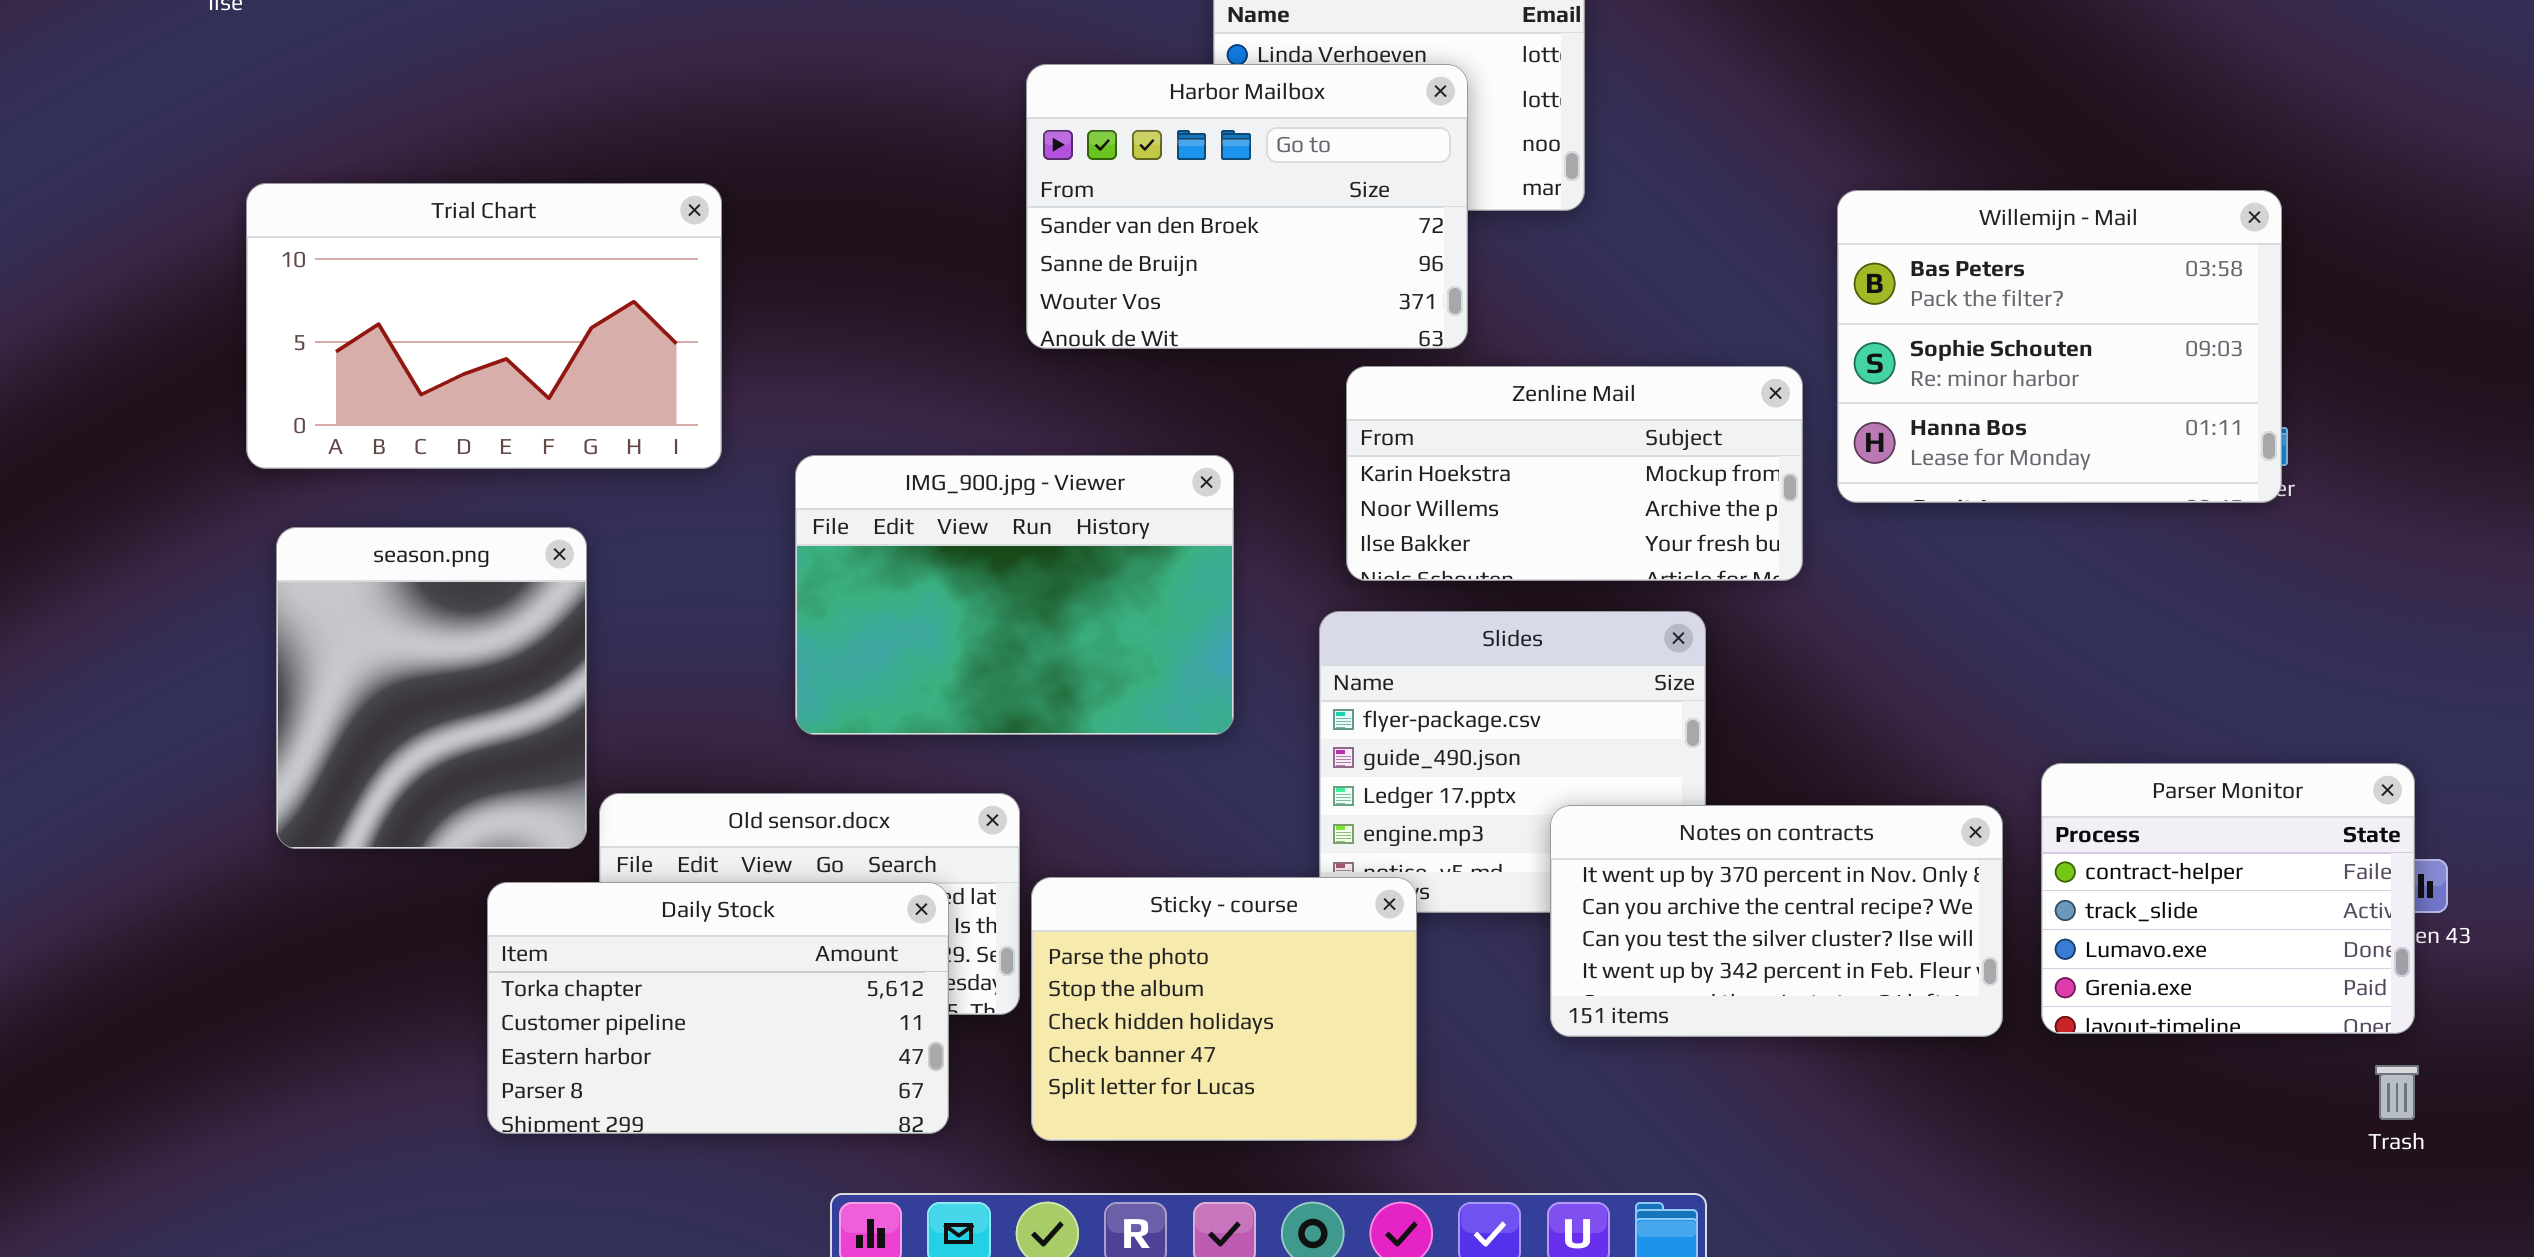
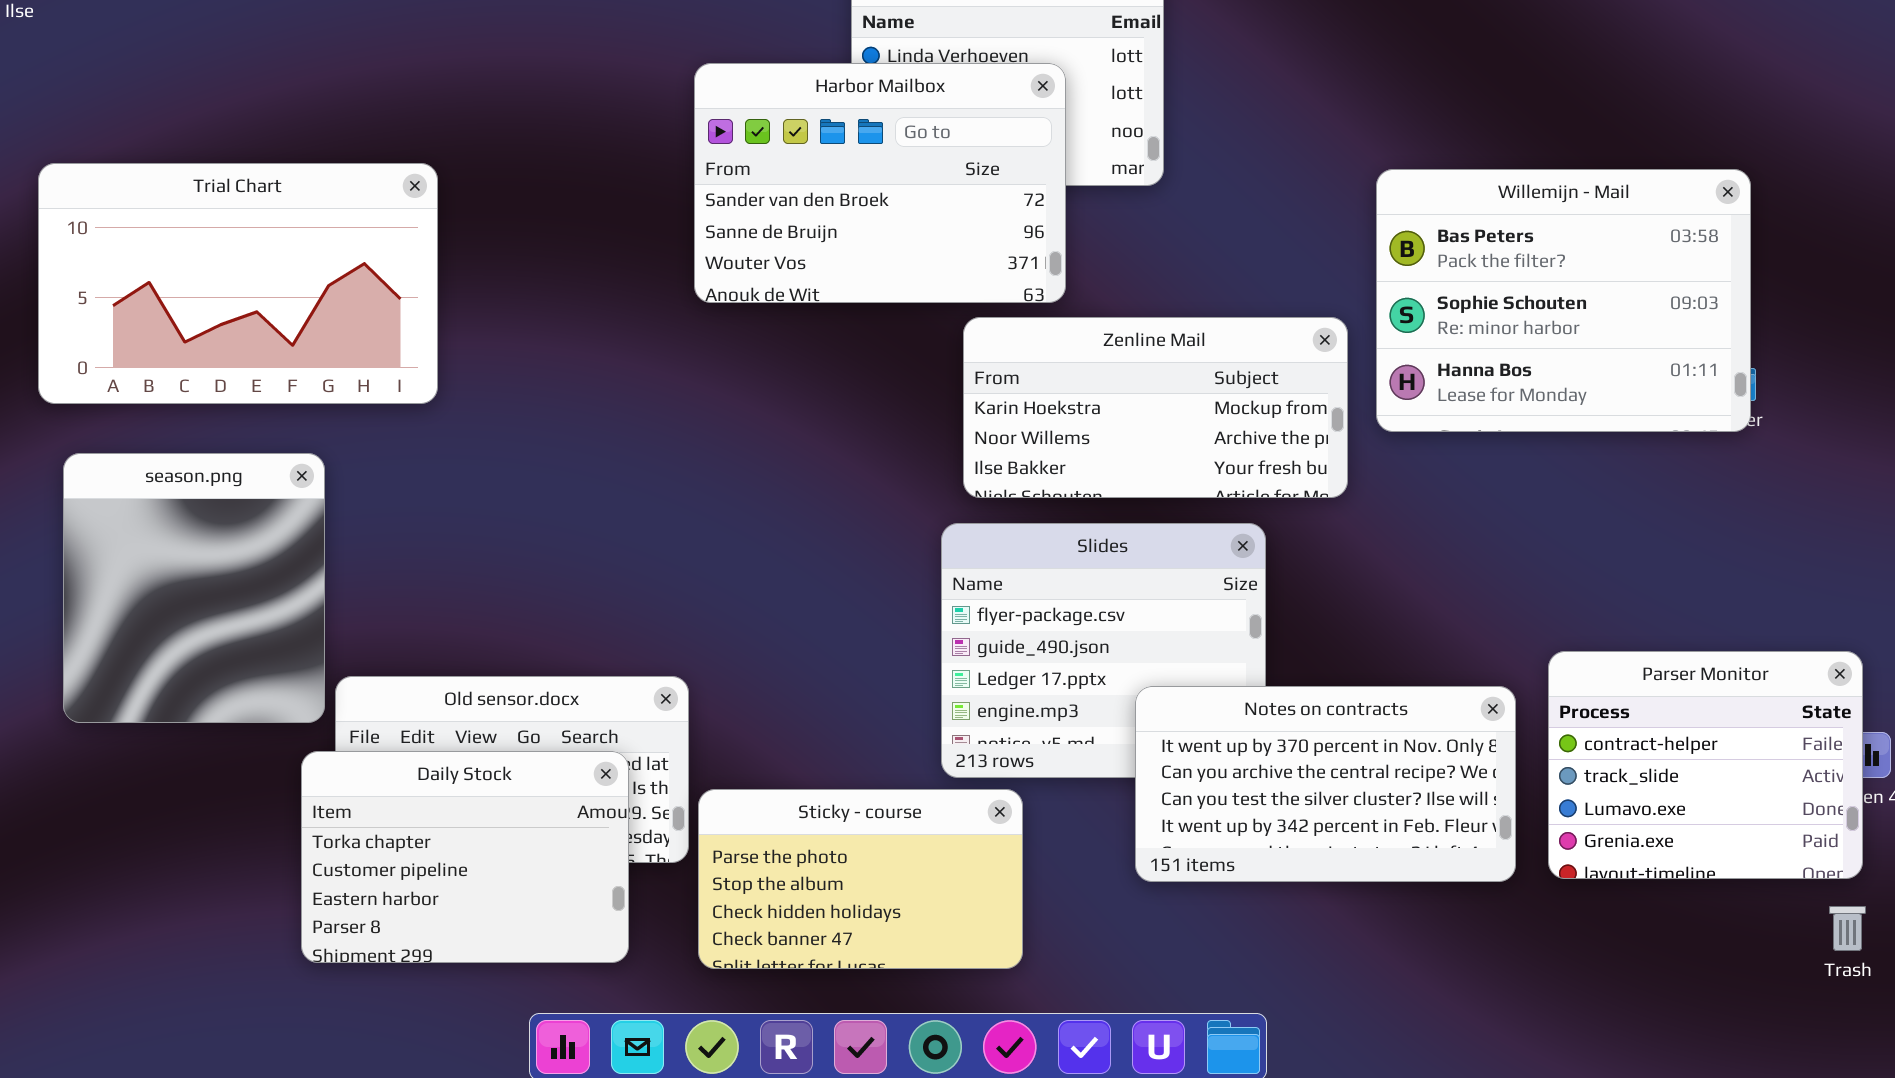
IMG_900.jpg - Viewer: [795,455,1234,735] -> none, closed
Sticky - course: [1031,877,1417,1141] -> [698,789,1023,969], resized
Daily Stock: [487,882,949,1134] -> [301,751,629,963], resized

